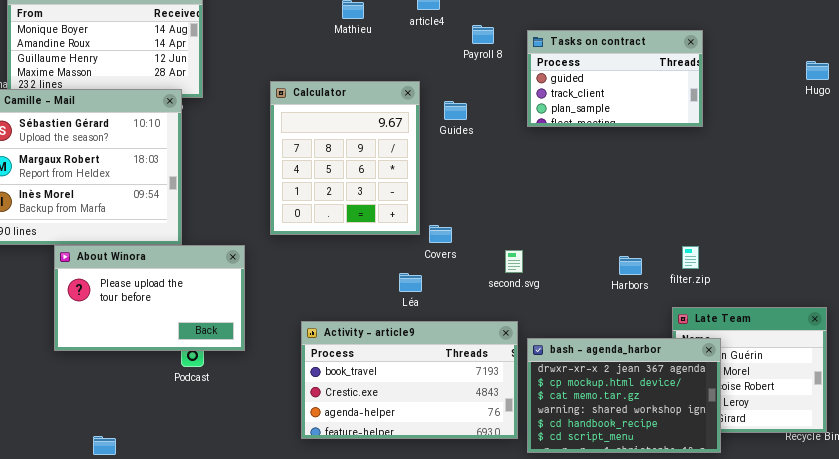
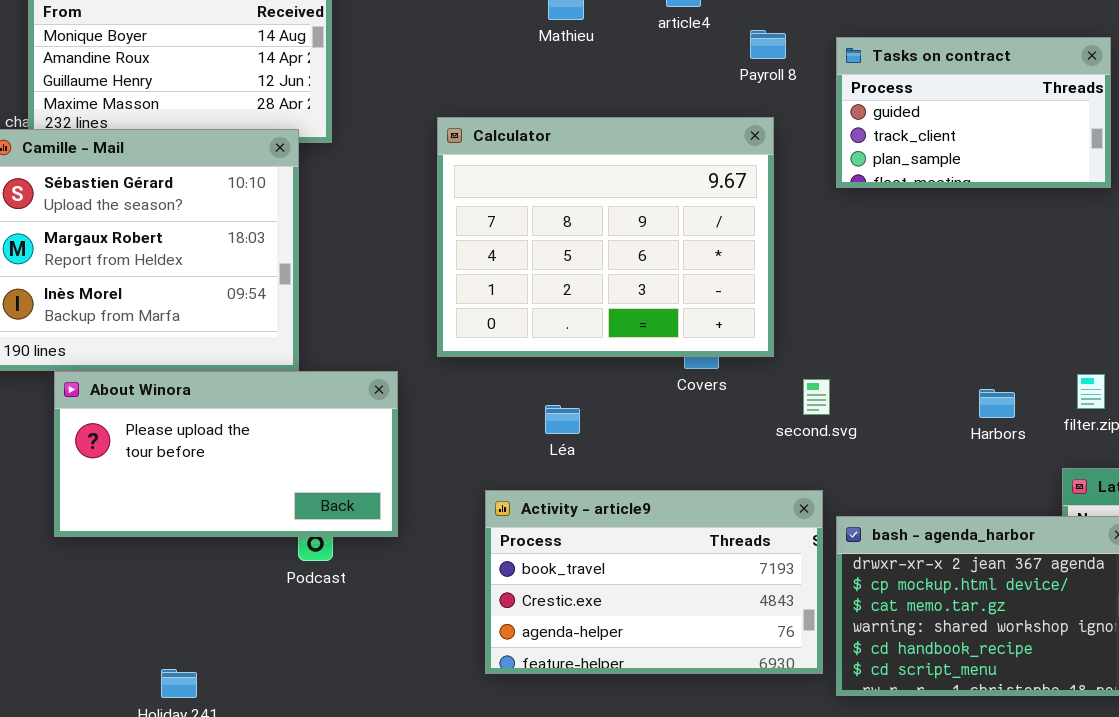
Calculator: [270,81,420,235] -> [437,117,774,357], resized
About Winora: [54,245,245,351] -> [54,371,398,537], resized
Léa: [399,273,422,292] -> [545,405,580,434], moved

